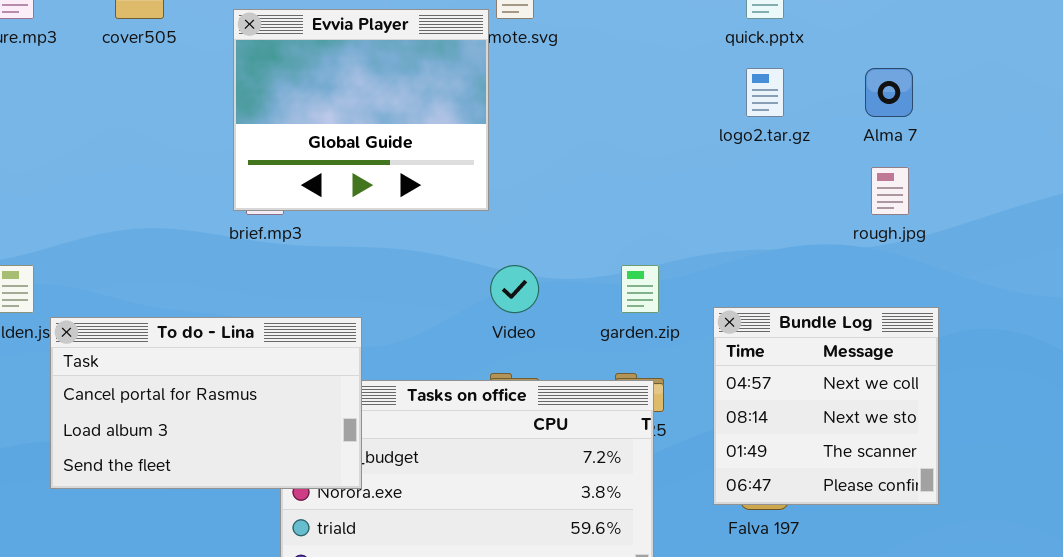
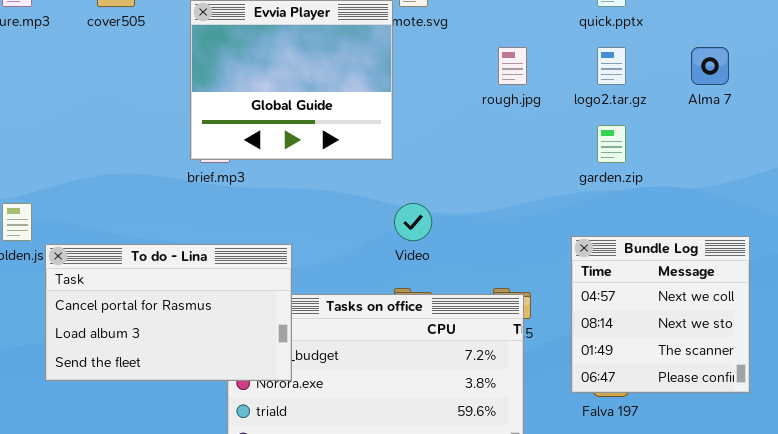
rough.jpg: [871,167,909,215] -> [498,47,527,85], moved
garden.zip: [621,265,659,313] -> [597,125,626,163], moved

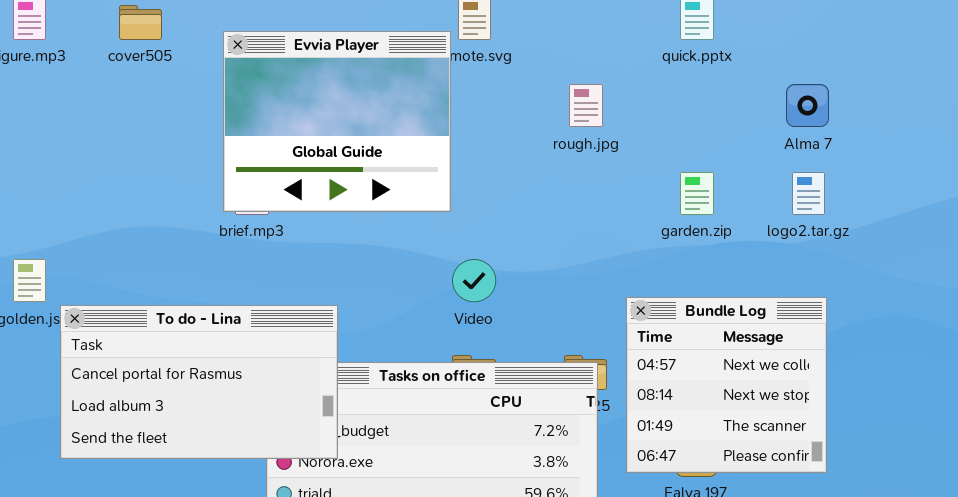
logo2.tar.gz: [597,47,626,85] -> [792,172,825,215], moved
Bundle Log: [571,236,750,393] -> [626,297,827,473], moved

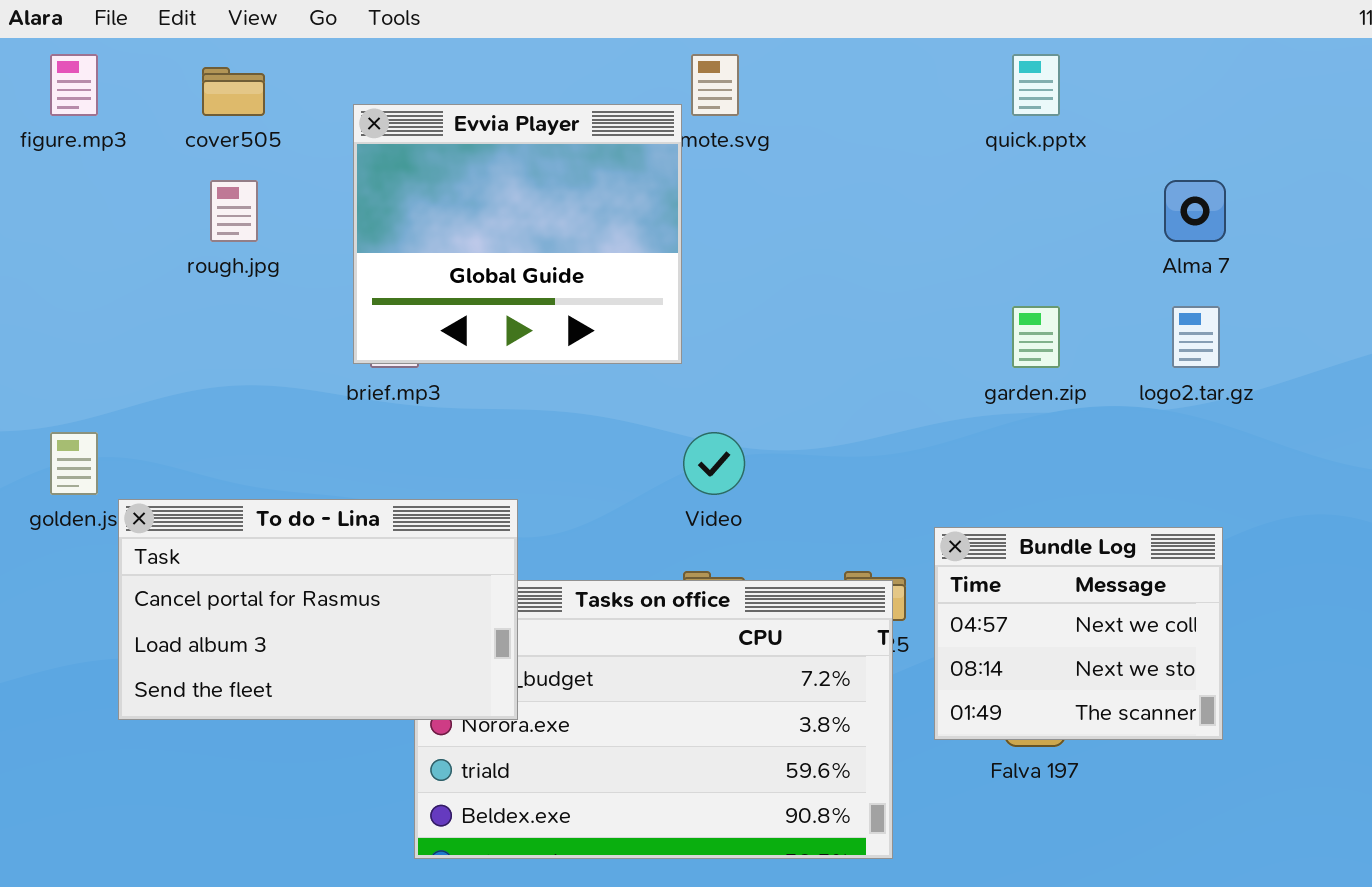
rough.jpg: [569,84,603,127] -> [210,180,258,242], moved
Bundle Log: [626,297,827,473] -> [934,527,1223,740], resized

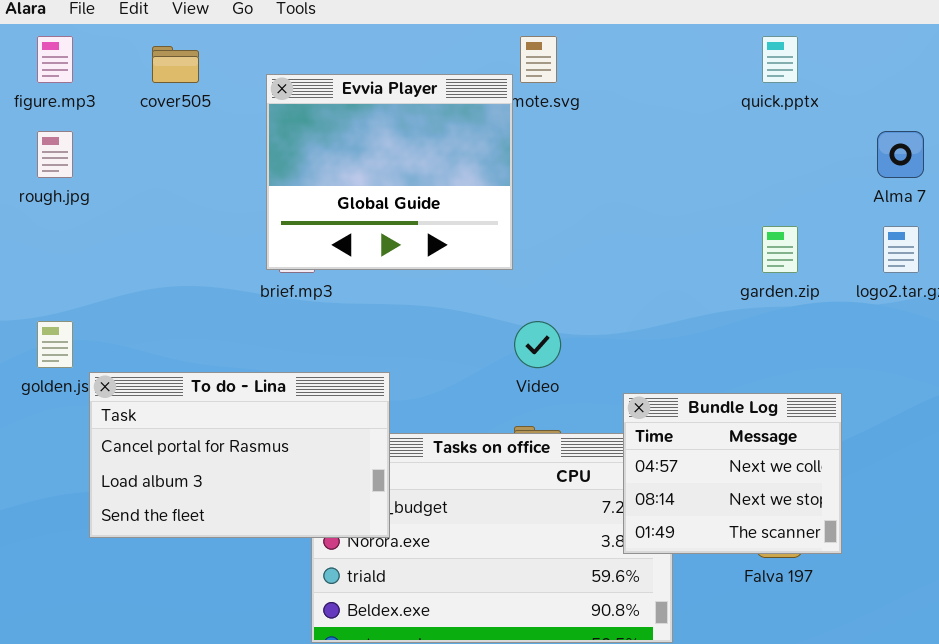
rough.jpg: [210,180,258,242] -> [37,131,73,178], moved
Bundle Log: [934,527,1223,740] -> [623,393,842,554], moved

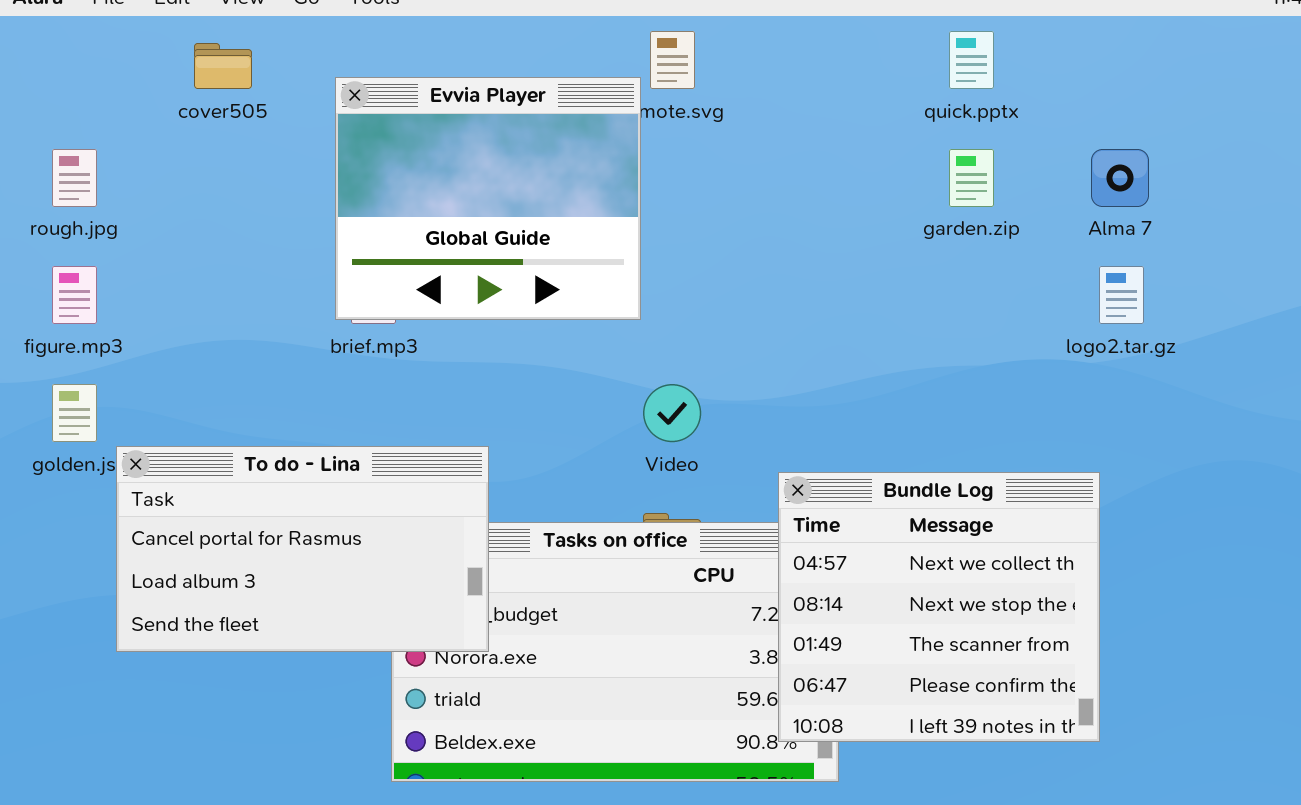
figure.mp3: [37,36,73,83] -> [52,266,97,324], moved
garden.zip: [762,226,798,273] -> [949,149,994,207], moved
Bundle Log: [623,393,842,554] -> [778,472,1100,742], resized

